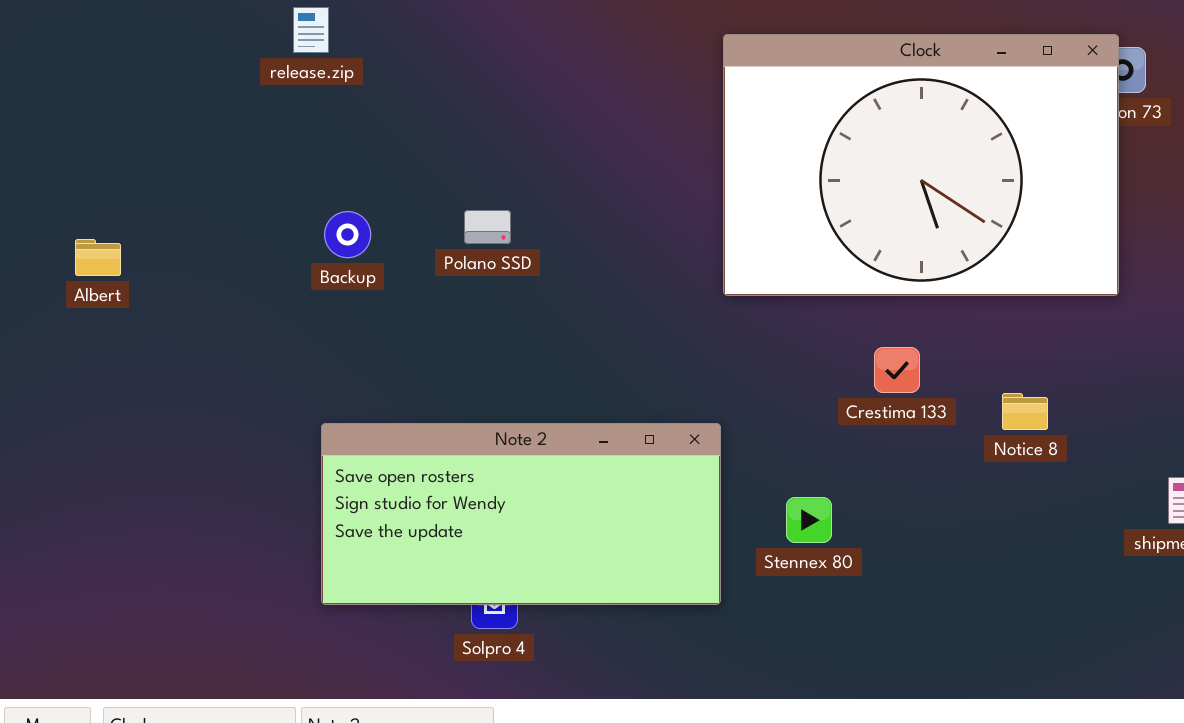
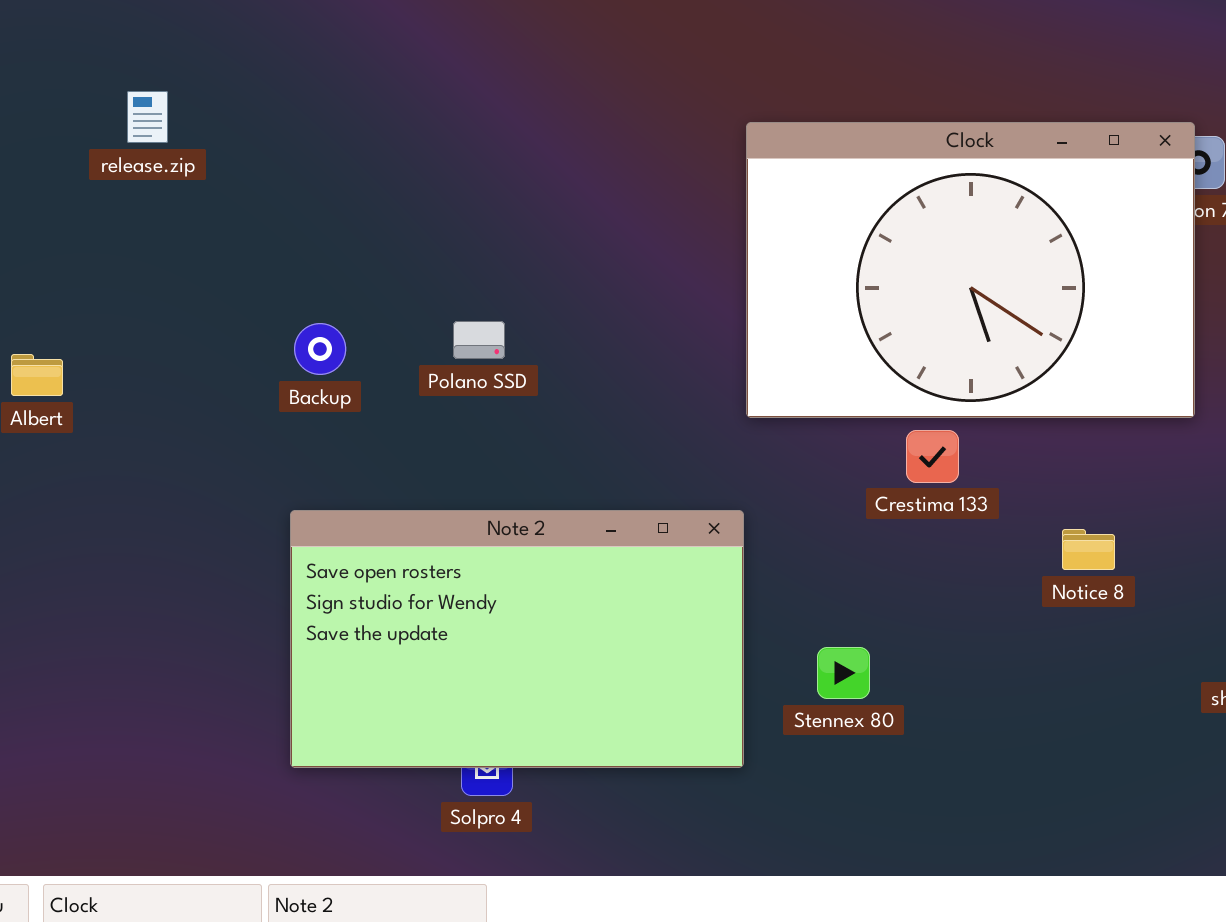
release.zip: [293,7,329,53] -> [127,91,168,143], moved
Crestima 133: [874,347,920,393] -> [906,430,959,483], moved
Note 2: [321,423,721,605] -> [290,510,744,768], resized

